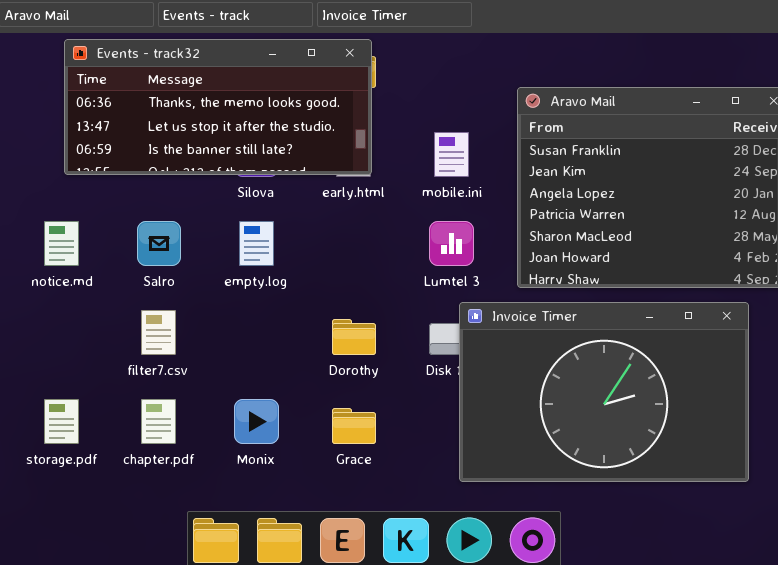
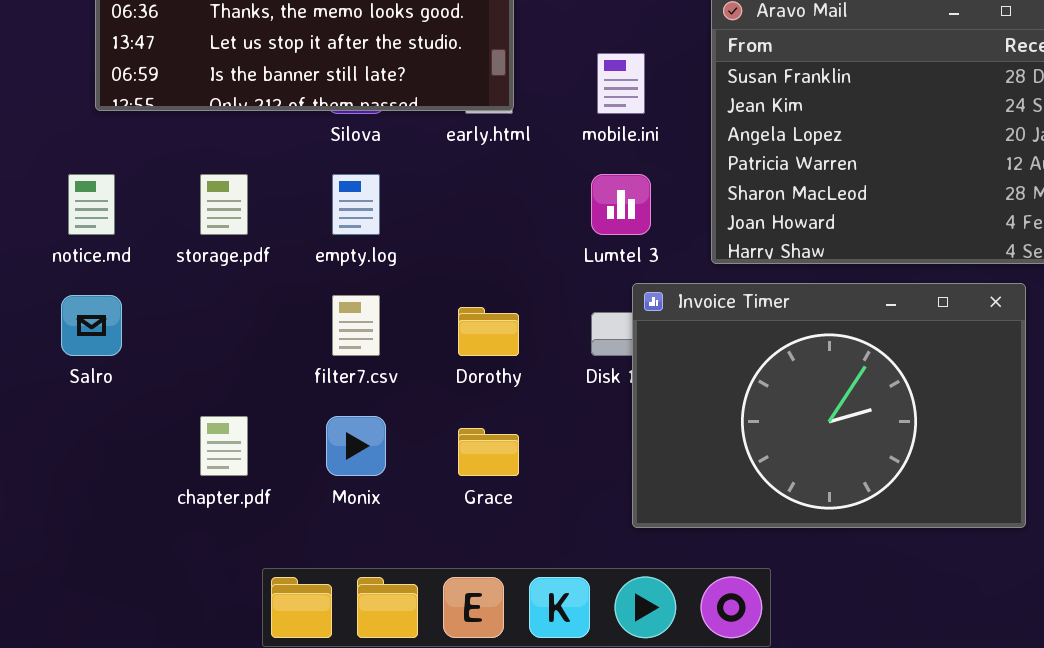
Salro: [137,221,181,266] -> [61,295,122,356], moved
filter7.csv: [141,310,176,355] -> [332,295,380,356], moved
storage.pdf: [44,399,79,444] -> [200,174,248,235], moved

